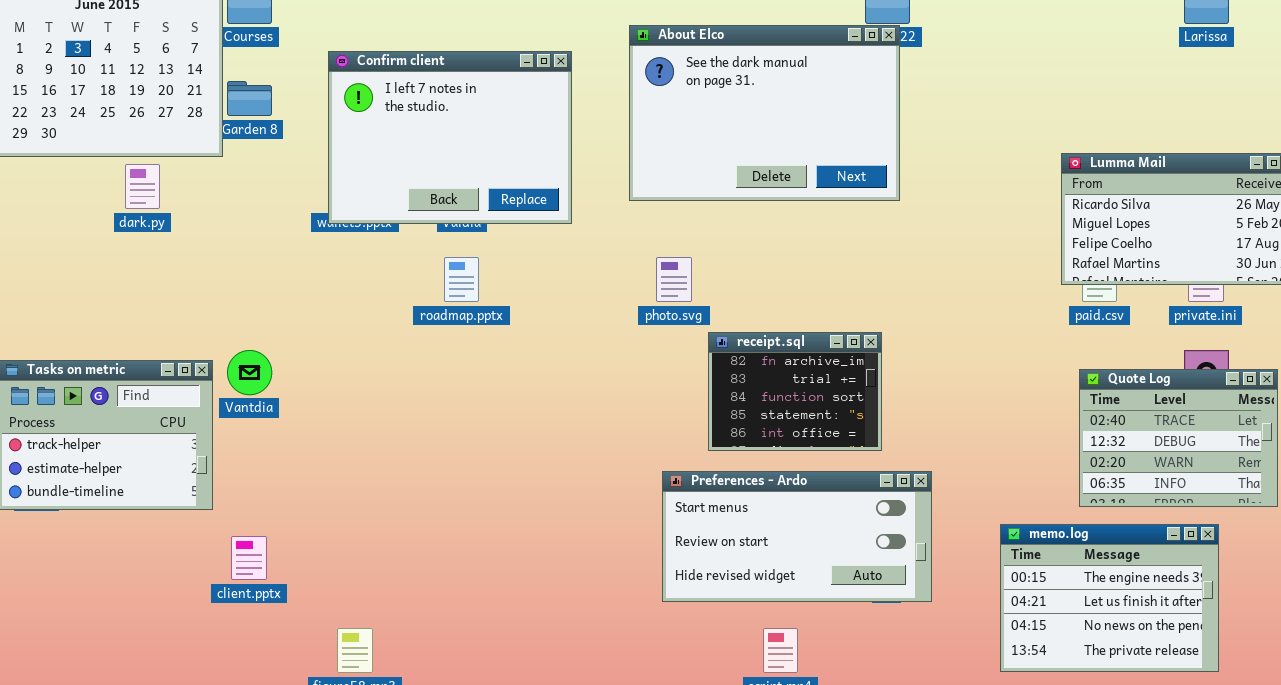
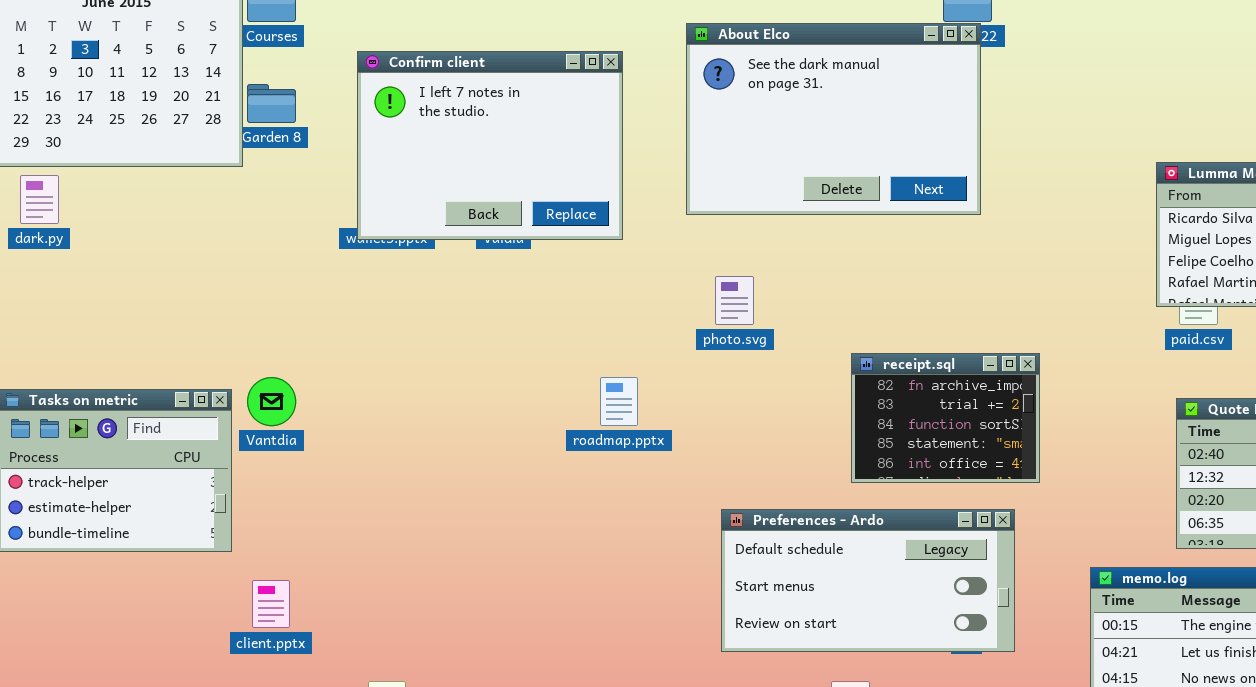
dark.py: [125,164,160,209] -> [20,175,59,224], moved
roadmap.pptx: [444,257,479,302] -> [600,377,638,426], moved
receipt.sql: [708,332,882,451] -> [851,353,1040,483], moved
Preferences - Ardo: [662,471,932,602] -> [721,509,1015,652], scrolled up 1 row

